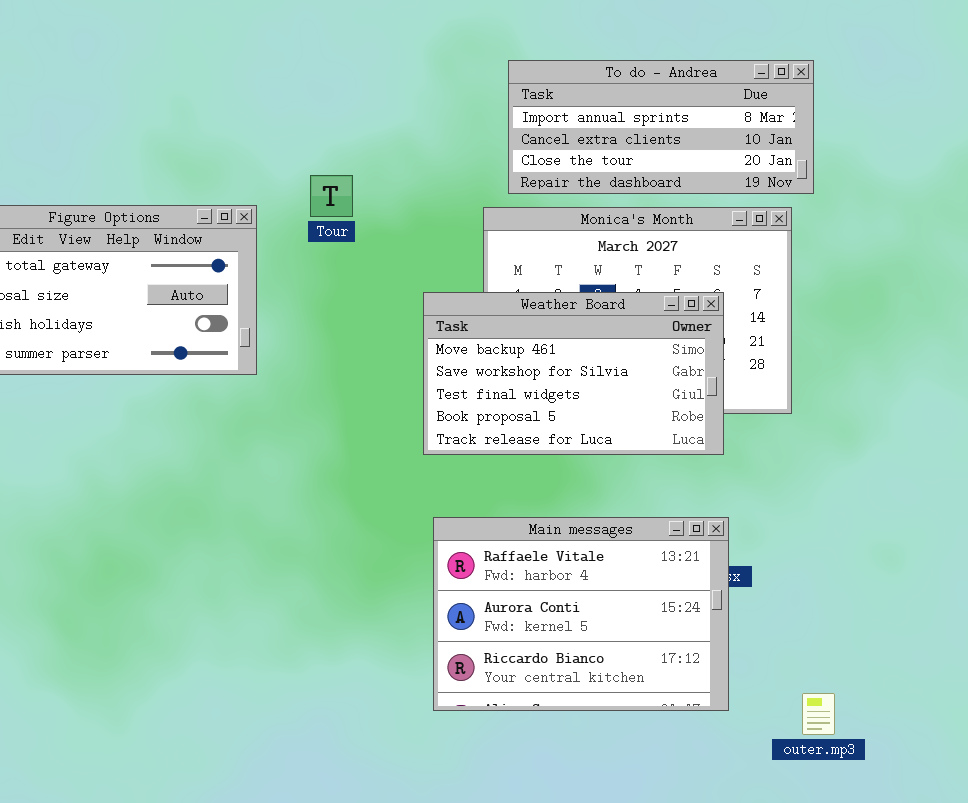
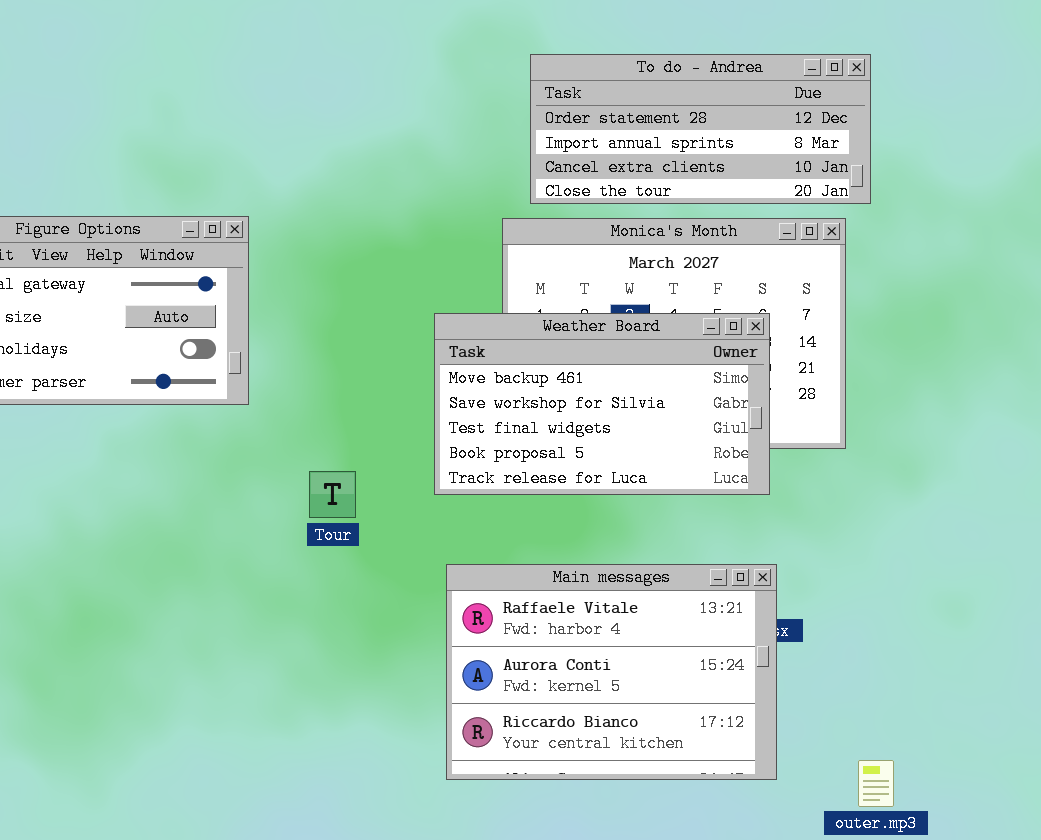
To do - Andrea: [508,60,814,194] -> [530,54,871,204], scrolled up 1 row
Tour: [310,175,353,217] -> [309,471,356,518], moved

